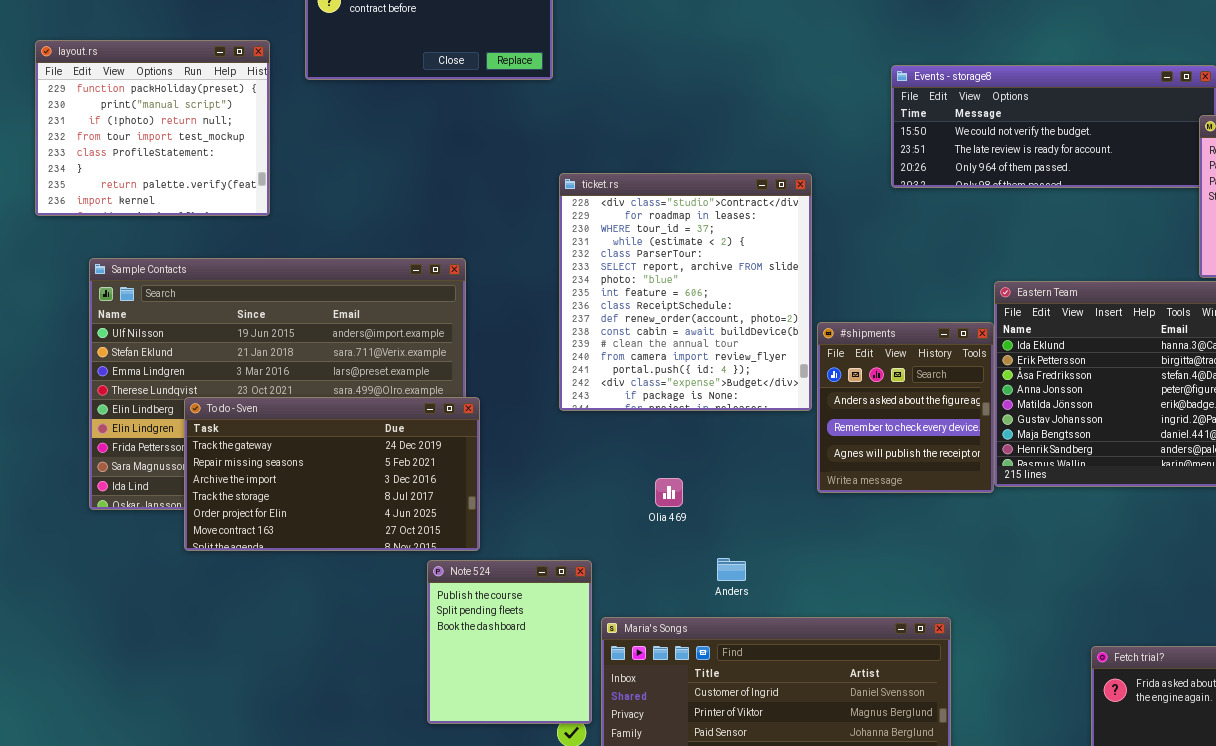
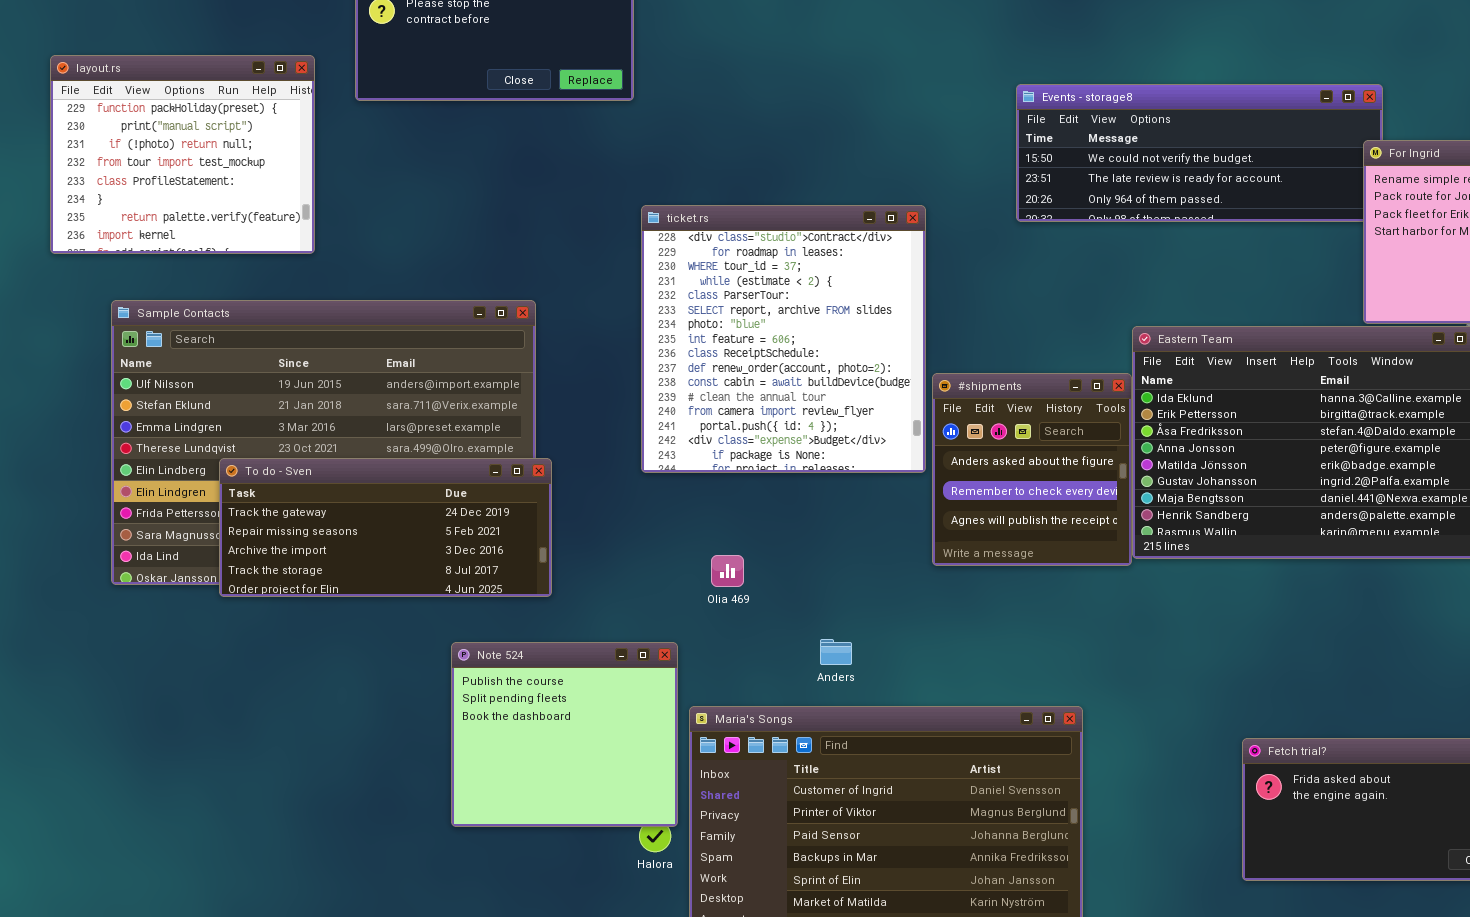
To do - Sven: [184,397,480,551] -> [219,458,552,597], resized
Olia 469: [655,478,683,507] -> [711,555,744,587], moved
Note 524: [427,560,592,724] -> [451,642,678,827], resized

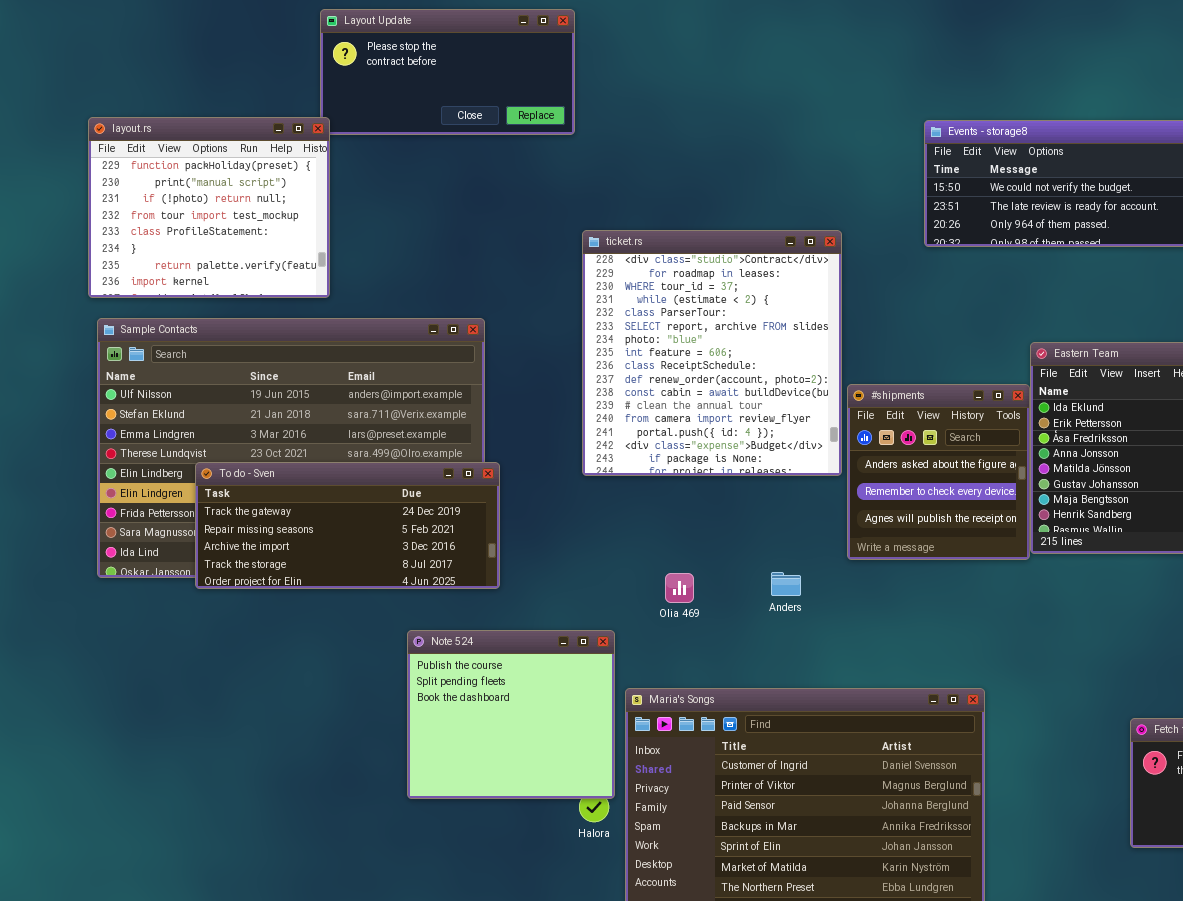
layout.rs: [50,55,315,254] -> [88,117,330,298], moved
Olia 469: [711,555,744,587] -> [665,573,694,603], moved
Anders: [820,639,852,665] -> [771,572,801,596], moved

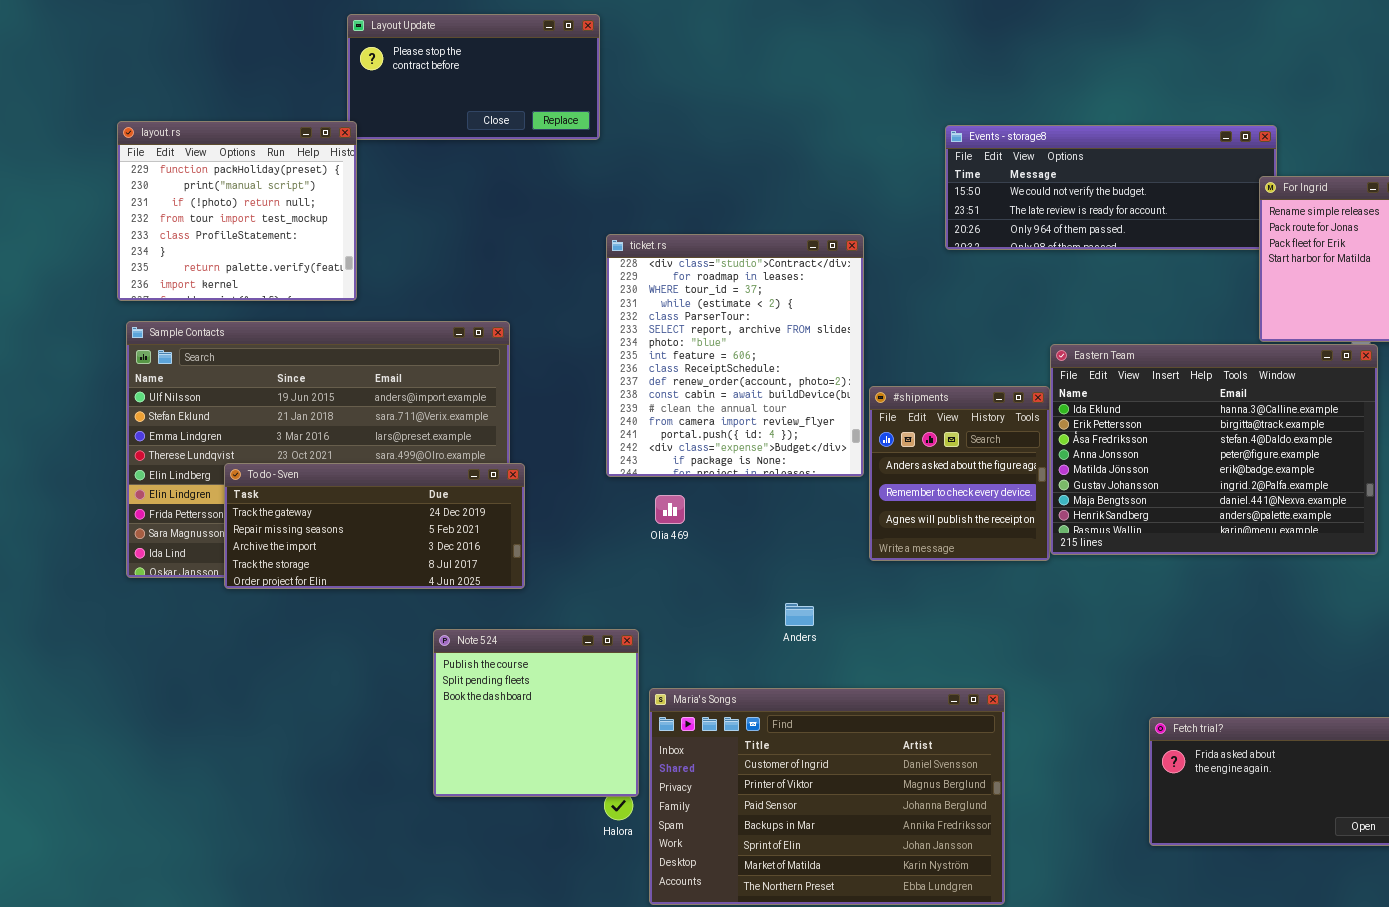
Anders: [771,572,801,596] -> [785,603,814,626], moved
Olia 469: [665,573,694,603] -> [655,495,685,524], moved

